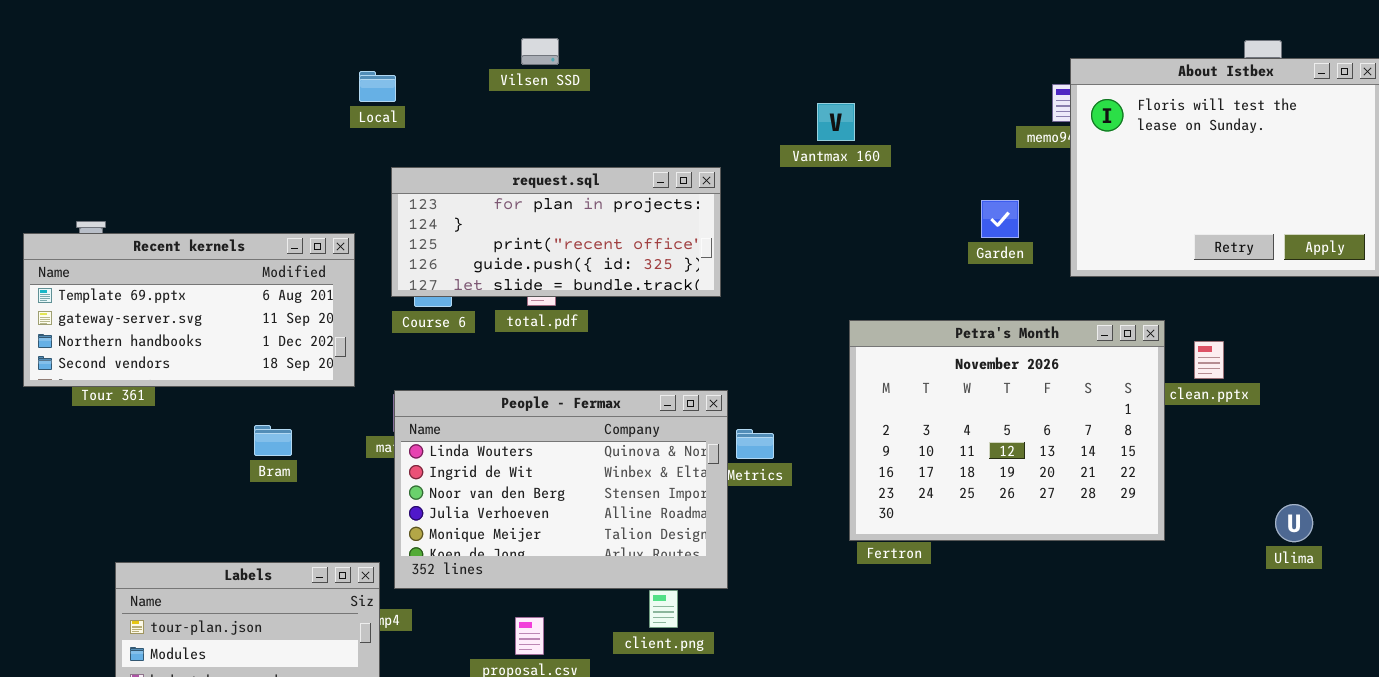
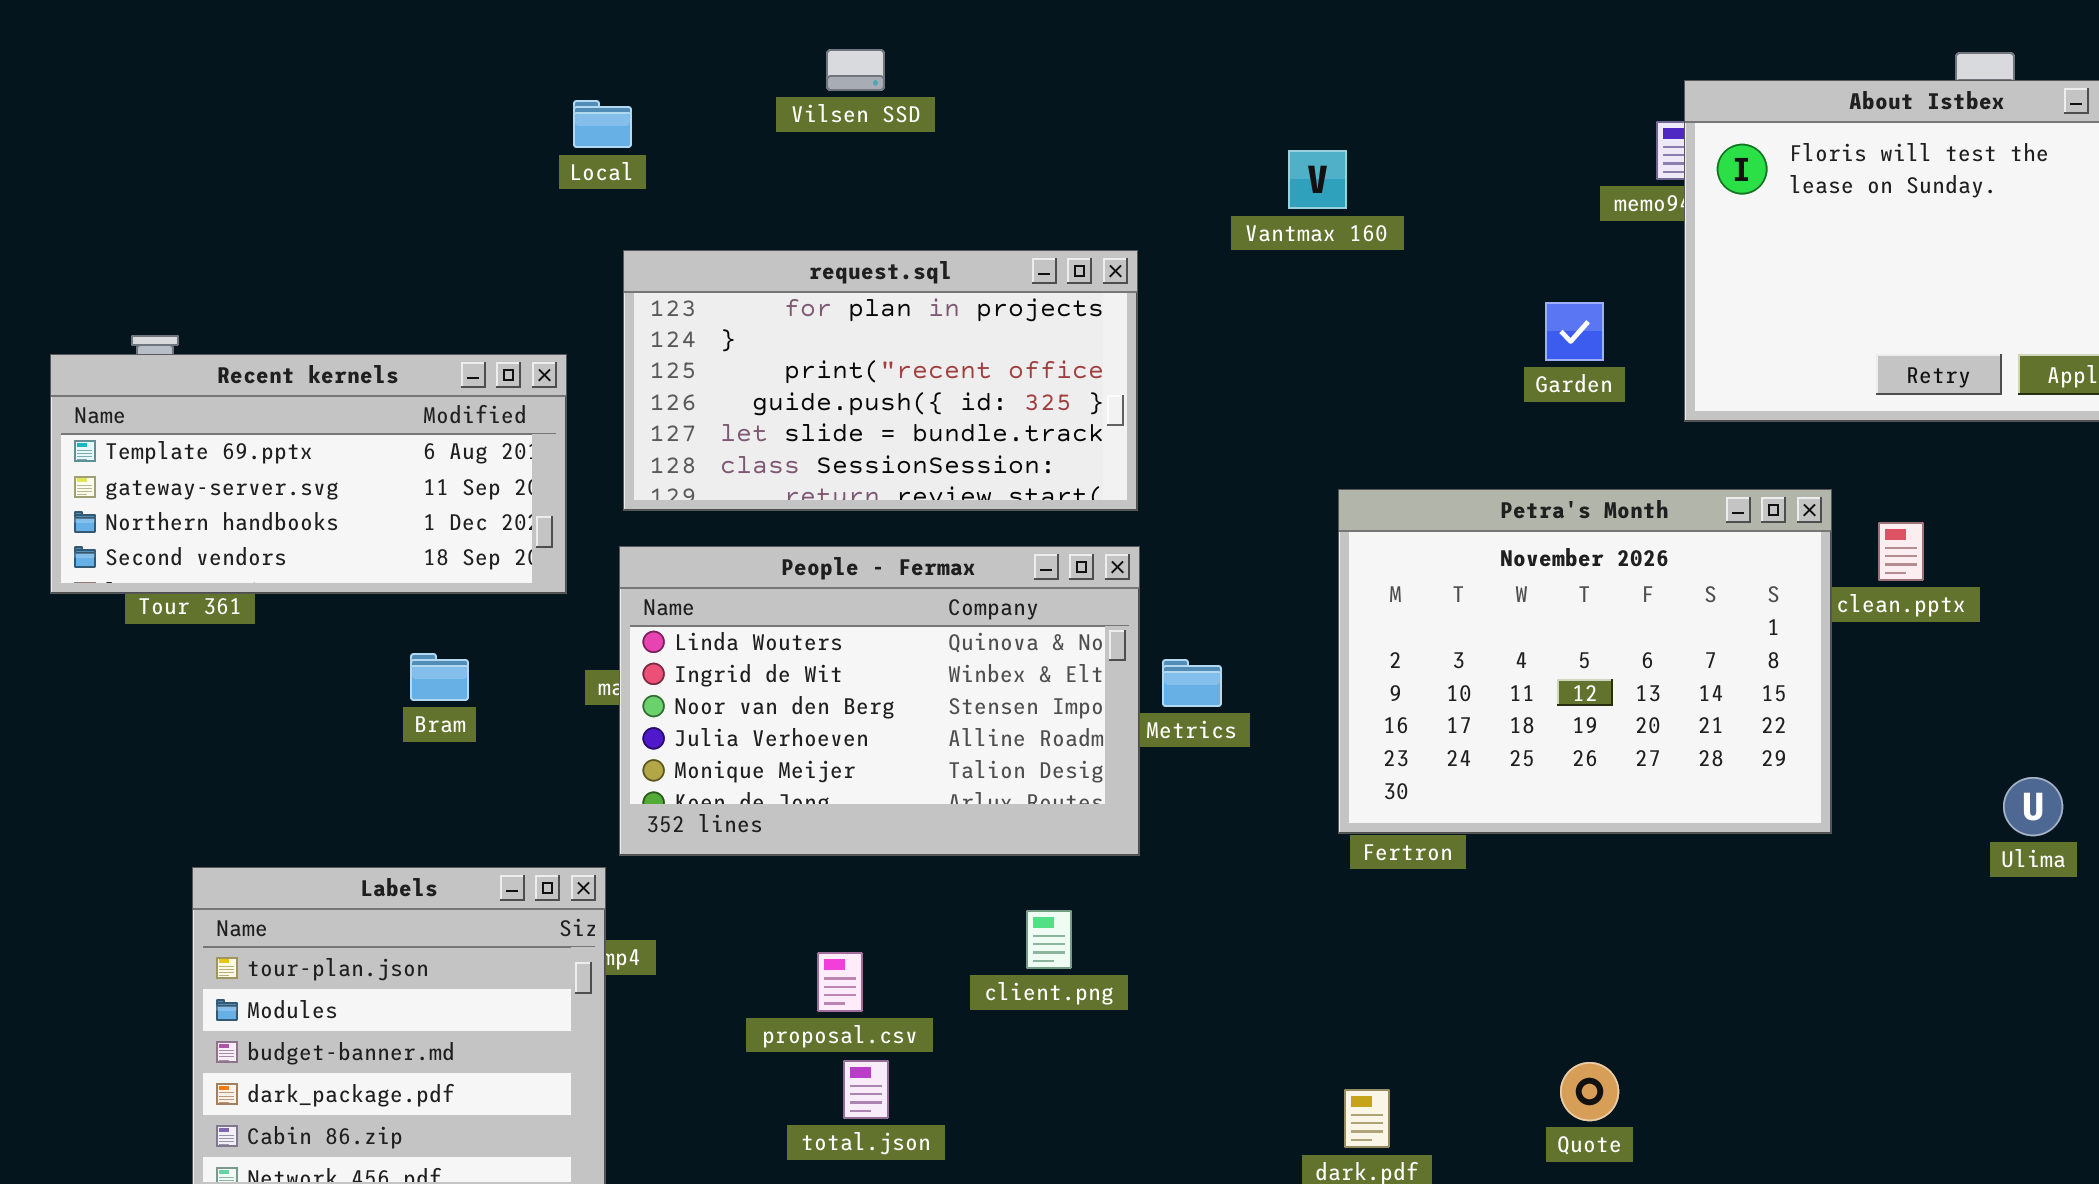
request.sql: [391,167,721,297] -> [623,250,1138,511], resized
People - Fermax: [394,390,728,589] -> [619,546,1140,856], moved

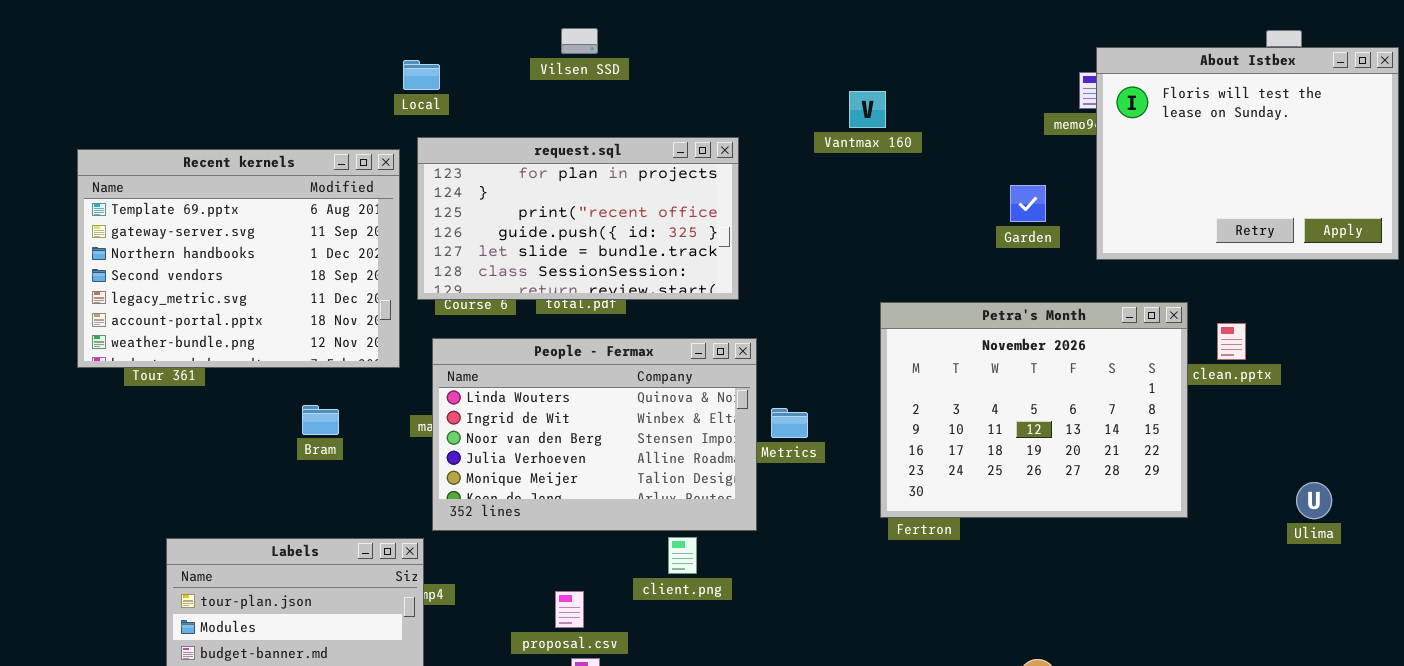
request.sql: [623,250,1138,511] -> [417,137,739,300], moved
Recent kernels: [50,354,567,594] -> [77,149,400,368], resized
client.png: [1026,910,1072,969] -> [668,537,697,574], moved

